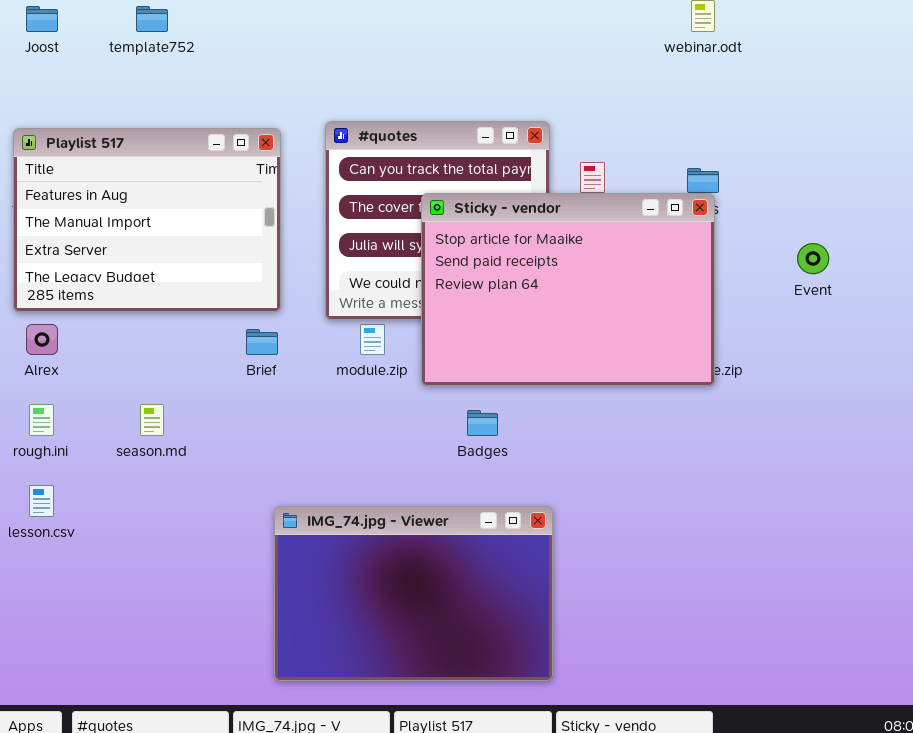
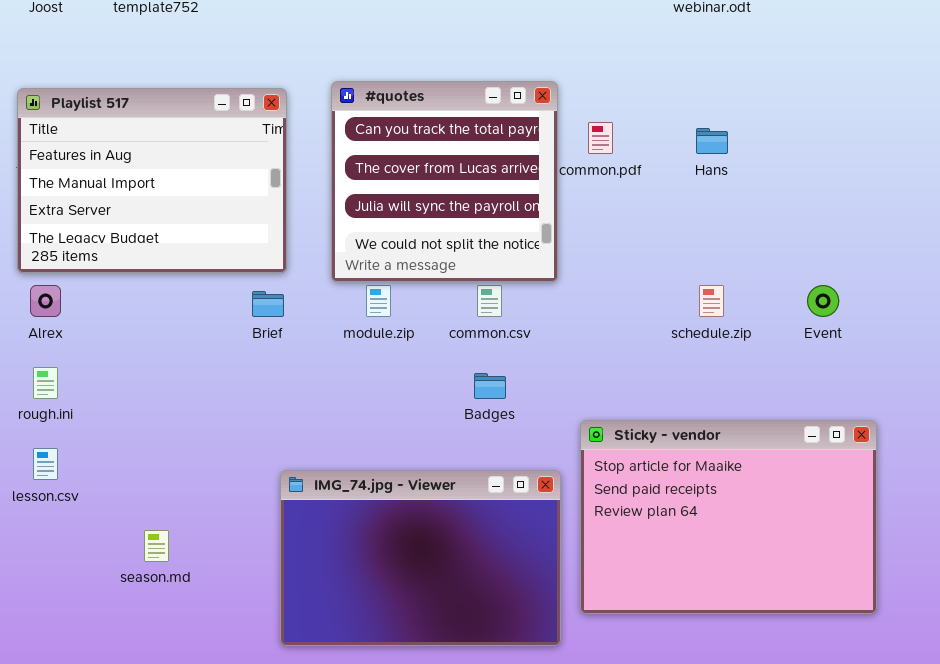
Sticky - vendor: [421,193,715,386] -> [580,420,877,614], moved
Event: [797,243,829,274] -> [807,285,839,317], moved
season.md: [140,404,164,436] -> [144,530,169,562], moved

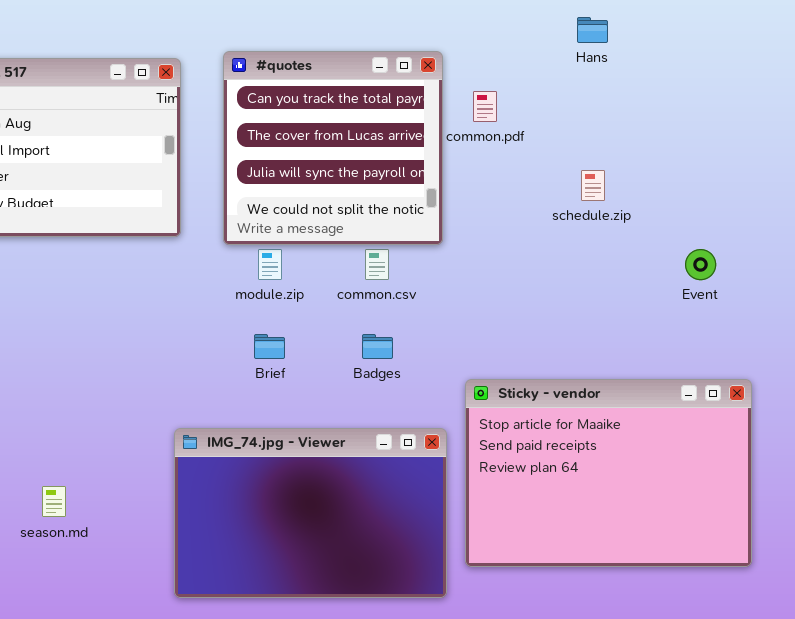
Hans: [696,128,728,154] -> [577,17,608,43], moved
schedule.zip: [699,285,724,317] -> [581,170,605,201], moved
Brief: [252,291,284,317] -> [254,334,285,359], moved

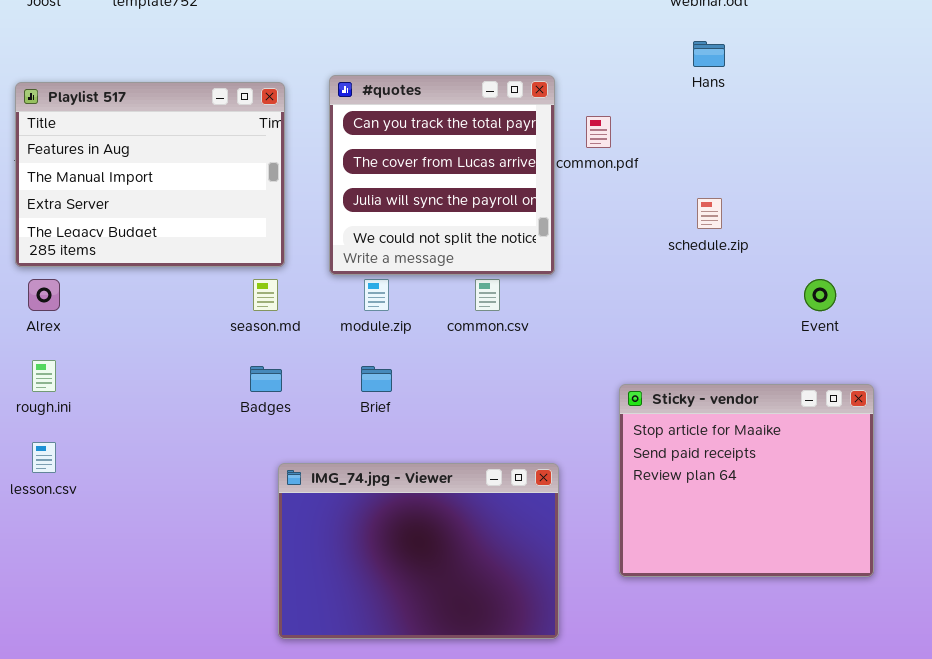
Badges: [362,334,393,359] -> [250,366,282,392], moved
Sticky - vendor: [465,379,752,567] -> [619,384,874,577], moved, resized
season.md: [42,486,66,517] -> [253,279,278,311], moved

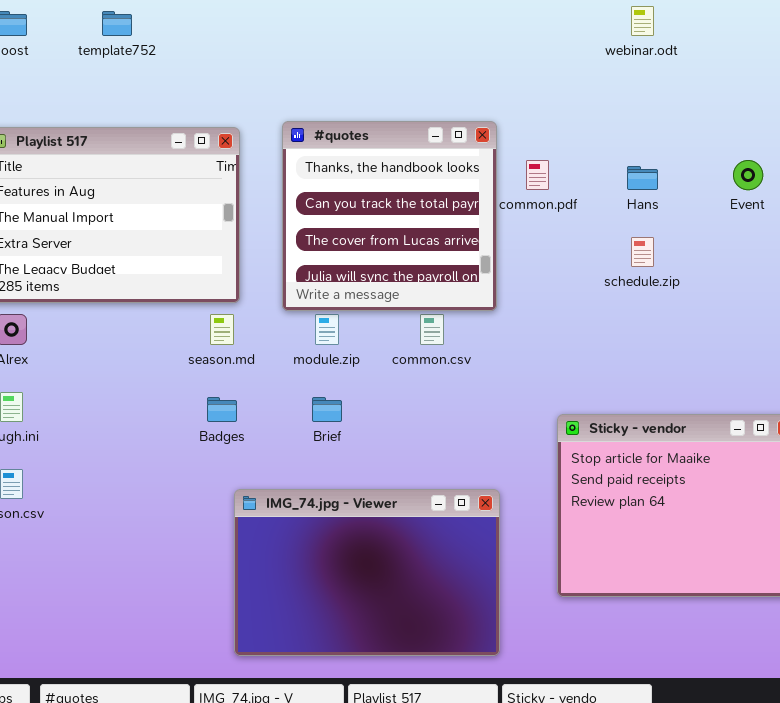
Hans: [693,41,725,67] -> [627,166,658,190], moved
#quotes: [329,75,555,275] -> [282,121,497,311], scrolled up 1 row
Event: [804,279,836,311] -> [733,160,763,190], moved

